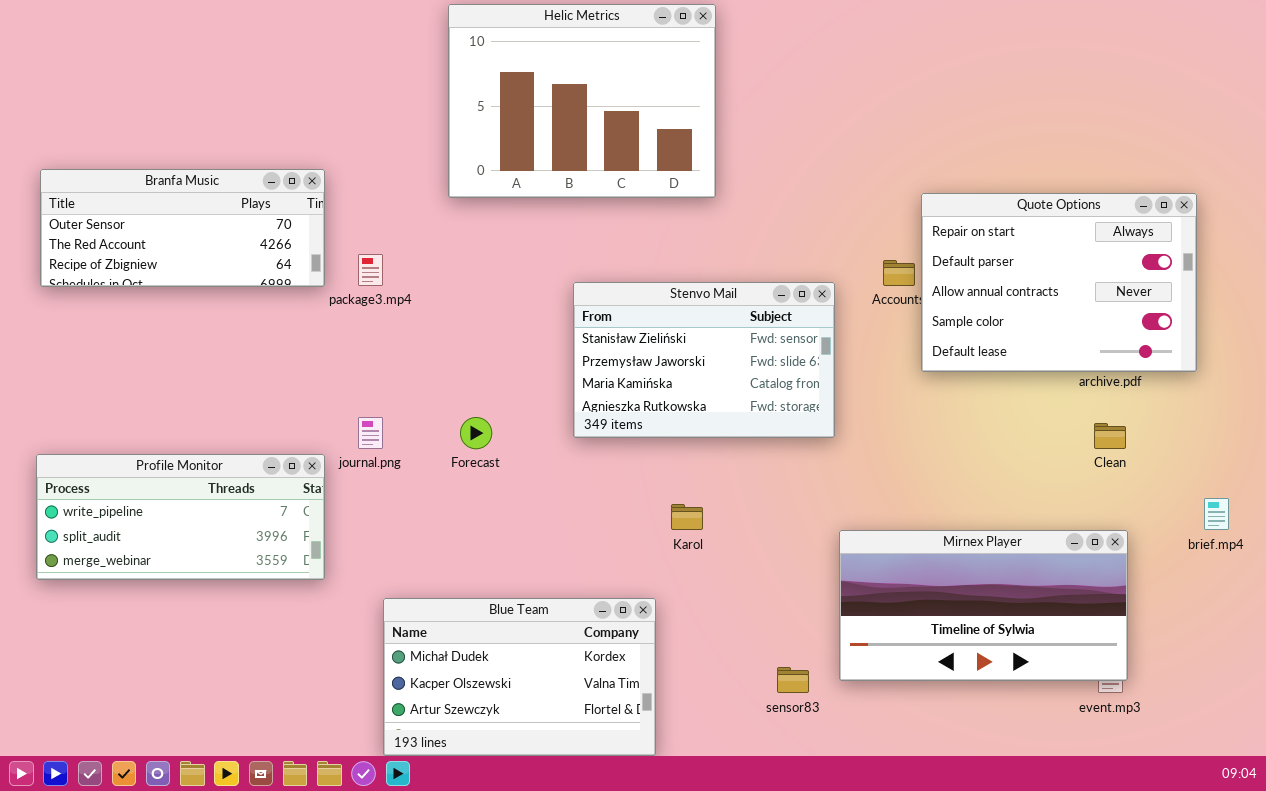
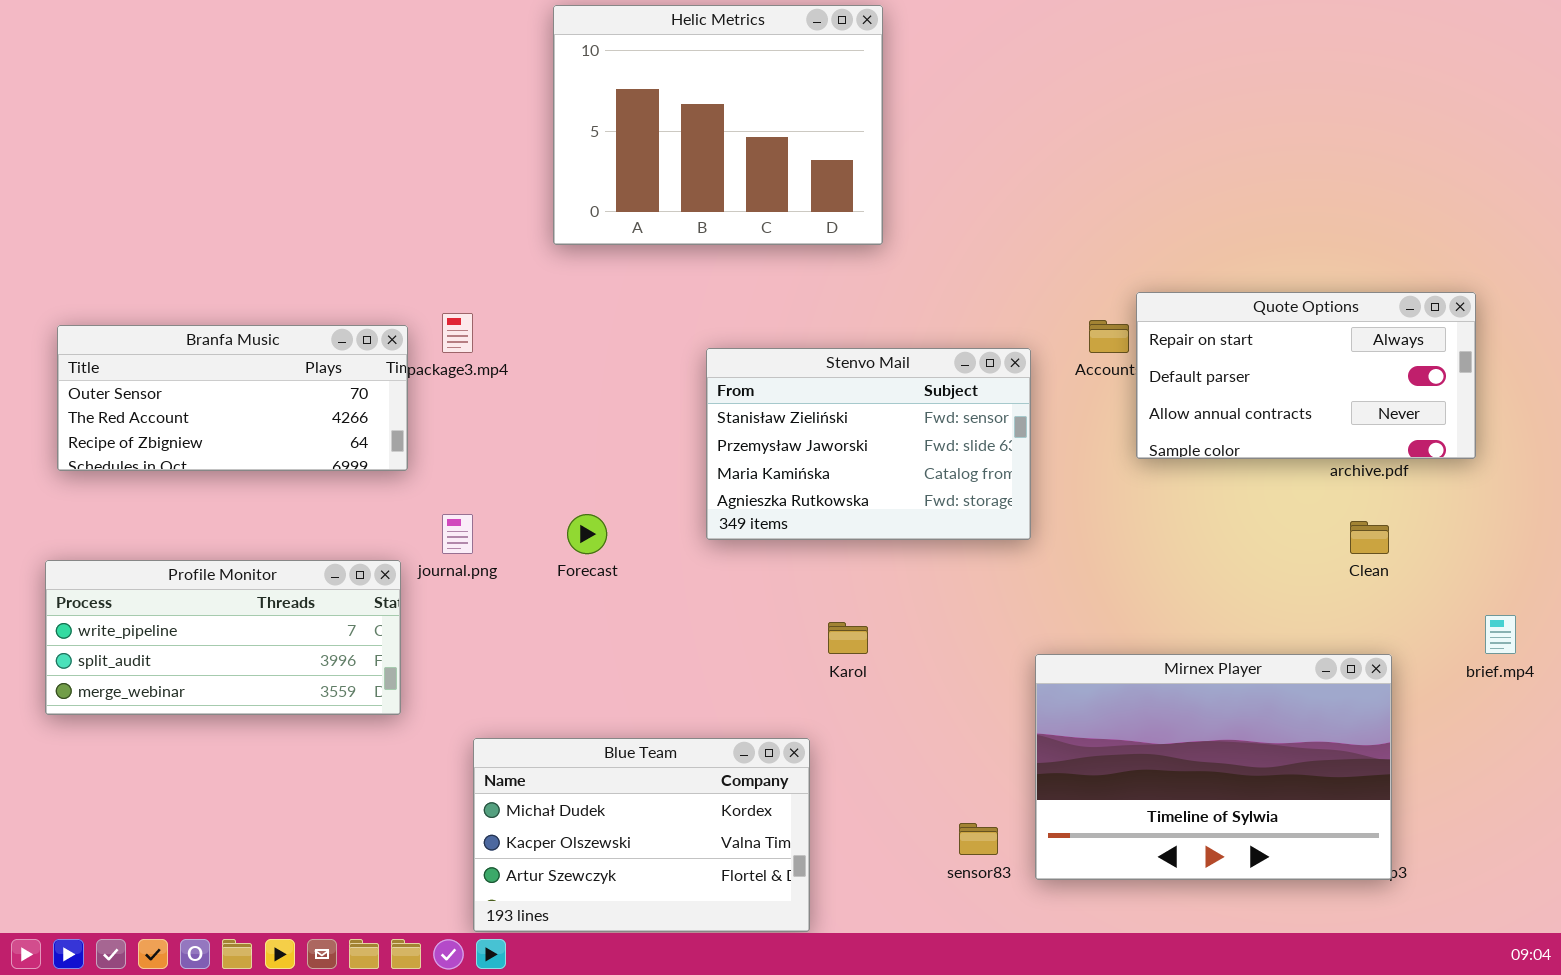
Branfa Music: [40,169,325,287] -> [57,325,408,471], moved
Quote Options: [921,193,1197,372] -> [1136,292,1476,459], resized
Mirnex Player: [839,530,1128,681] -> [1035,654,1392,880], resized

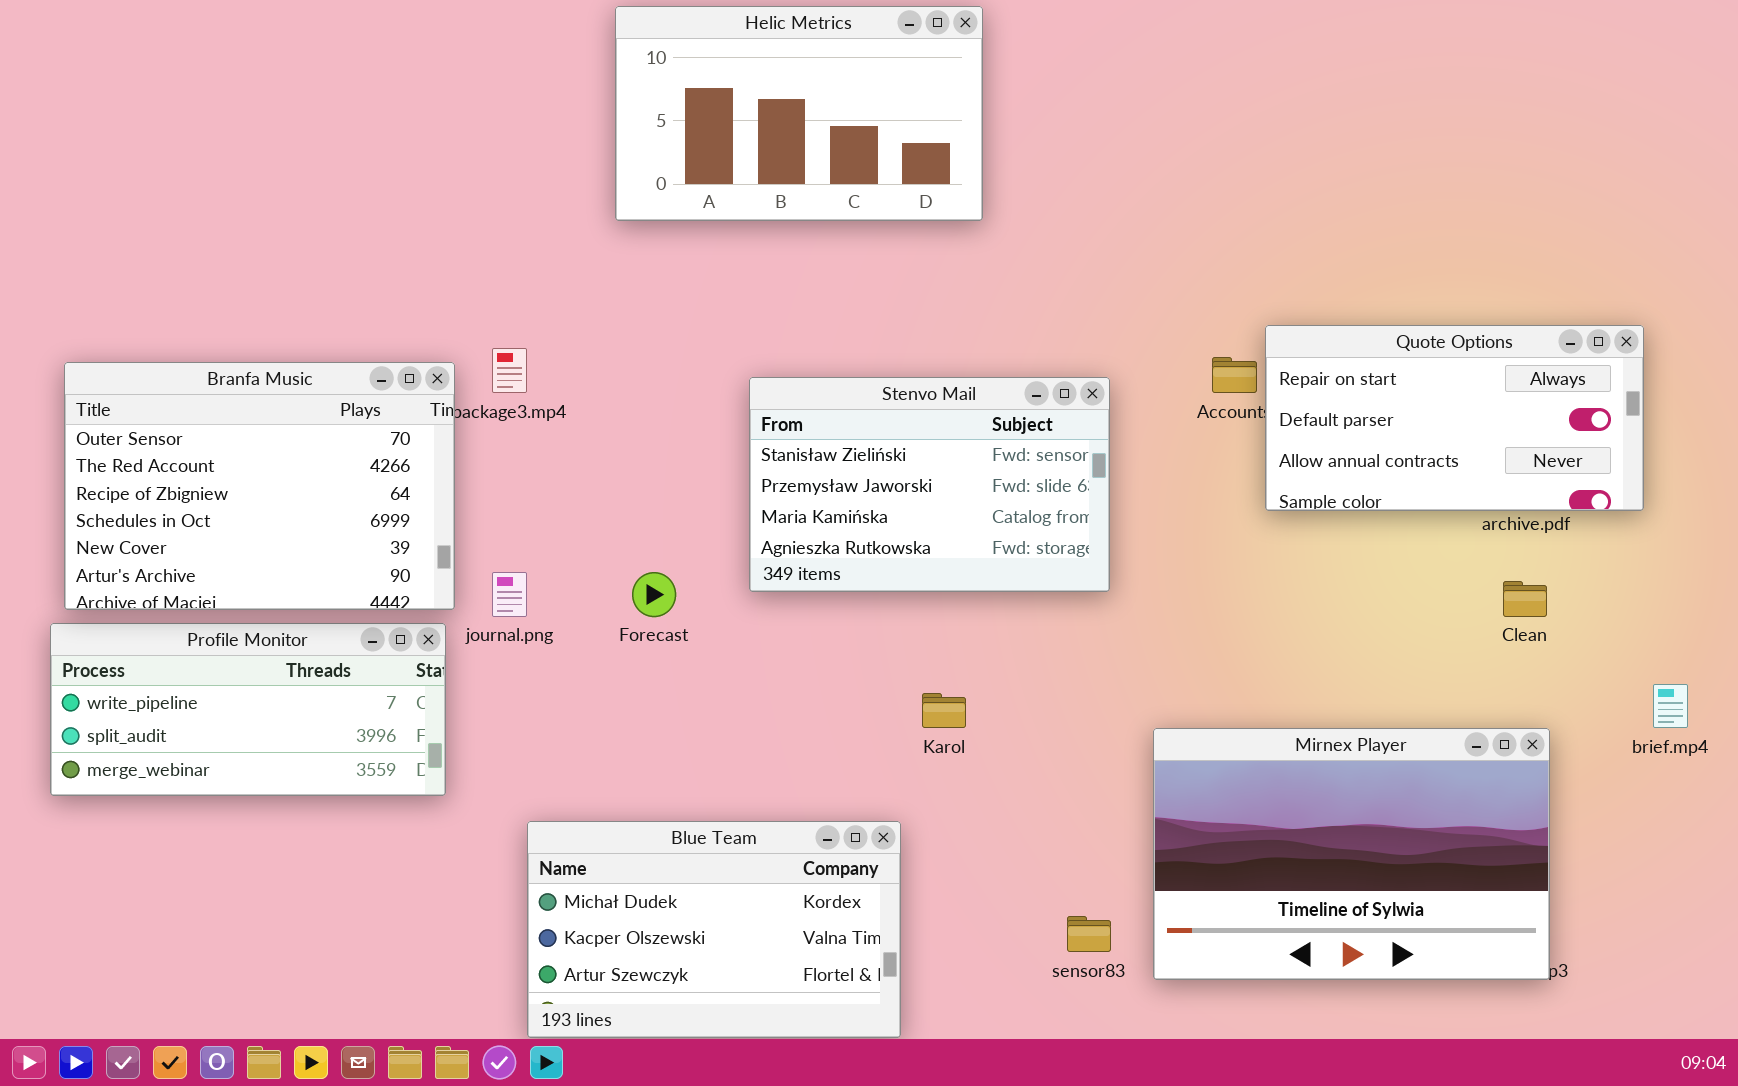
Helic Metrics: [553,5,883,245] -> [615,6,983,221], resized
Branfa Music: [57,325,408,471] -> [64,362,455,610], resized
Stenvo Mail: [706,348,1031,540] -> [749,377,1110,592], moved

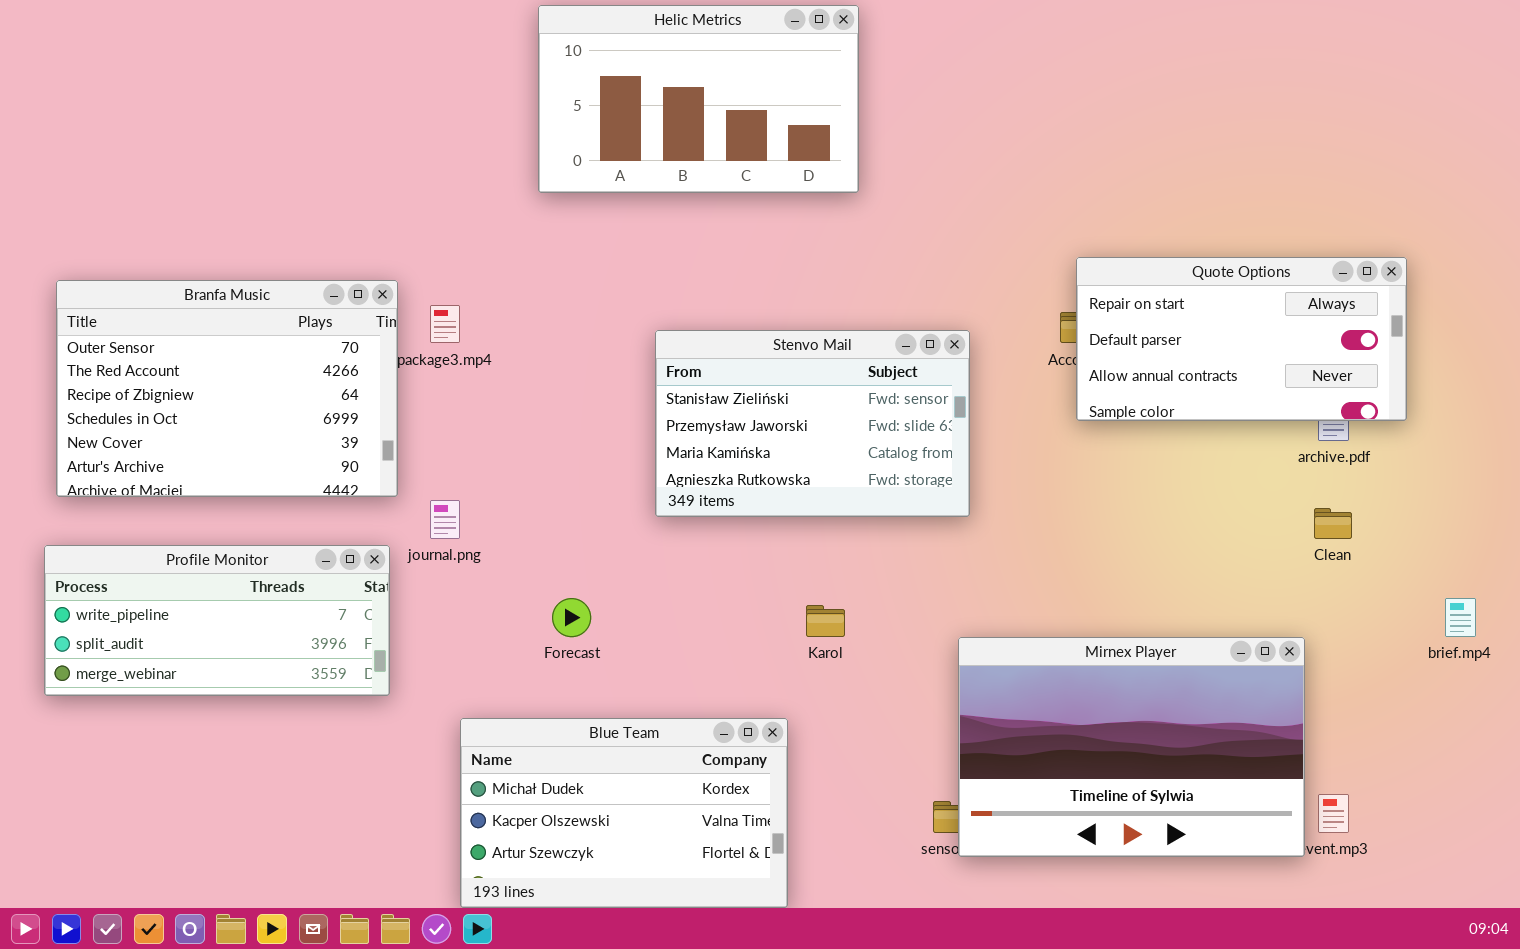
Quote Options: [1265,325,1644,511] -> [1076,257,1407,421], moved
Branfa Music: [64,362,455,610] -> [56,280,398,497], moved
Forecast: [632,572,676,617] -> [552,598,591,637], moved
Mirnex Player: [1153,728,1550,980] -> [958,637,1305,857], moved

